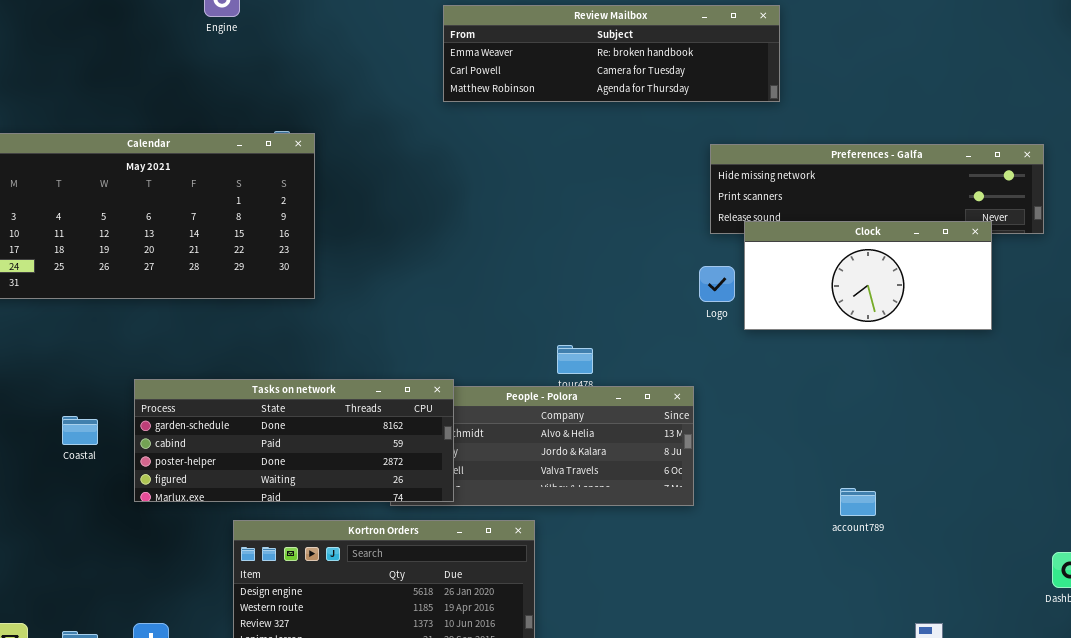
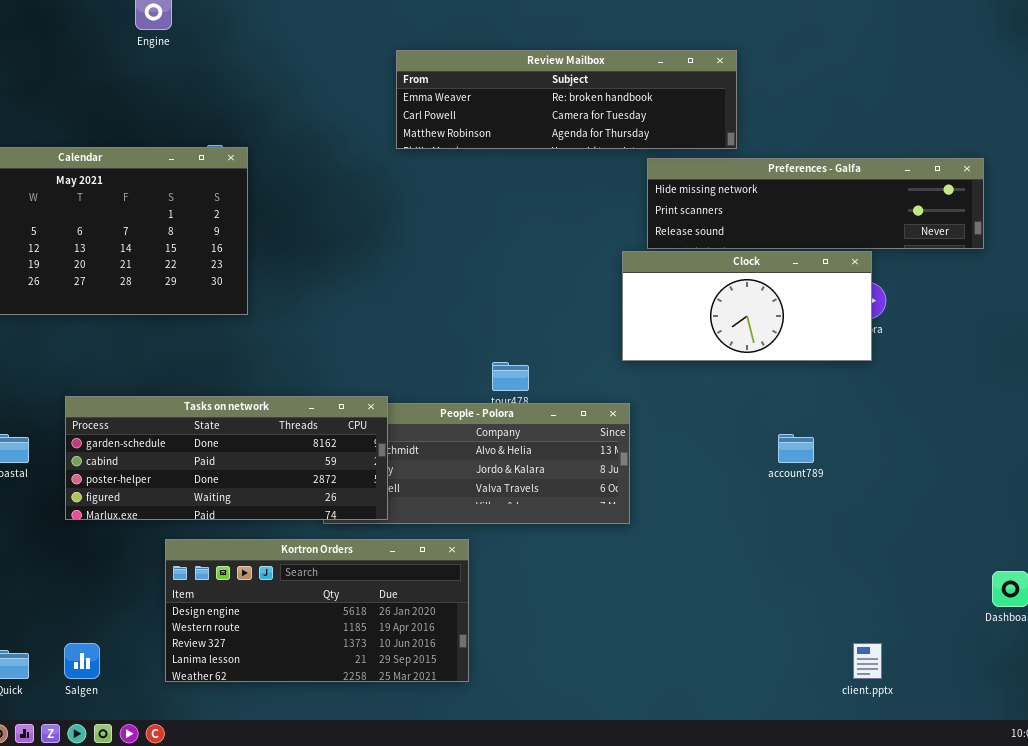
Review Mailbox: [443,5,780,102] -> [396,50,737,149], moved
Clock: [744,221,992,330] -> [622,251,872,361], moved
account789: [840,488,876,516] -> [778,434,814,463], moved

